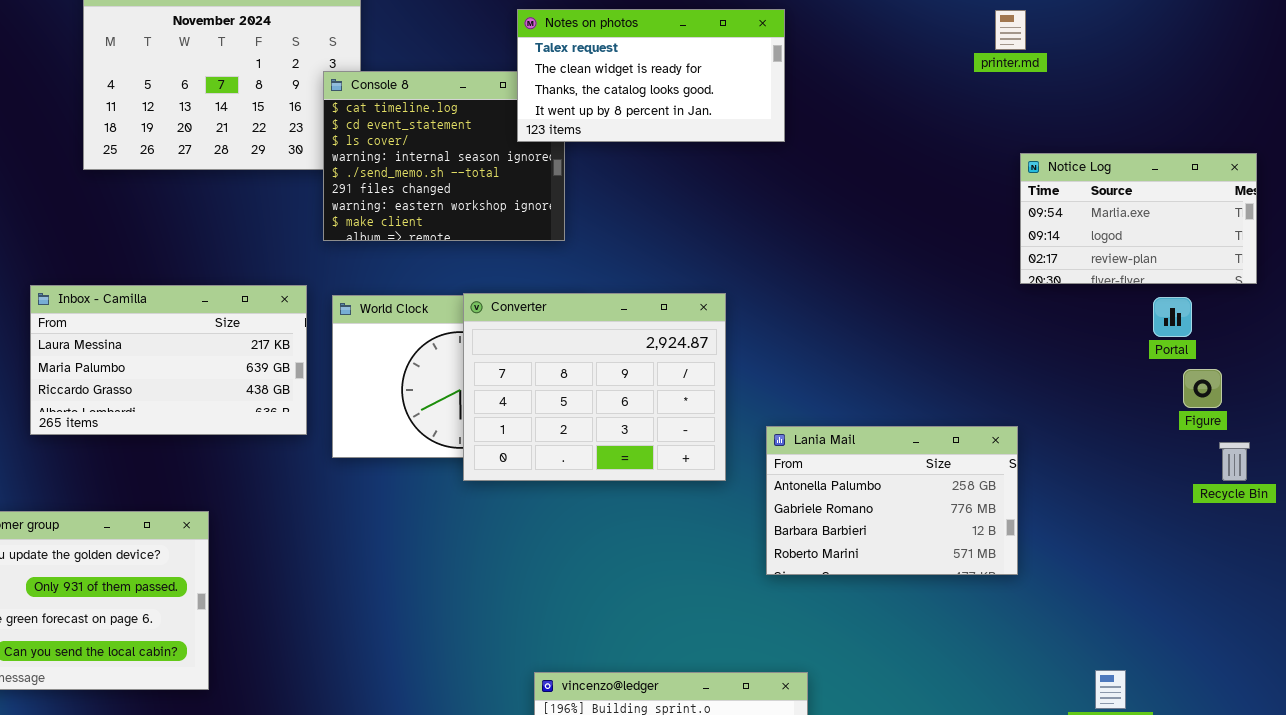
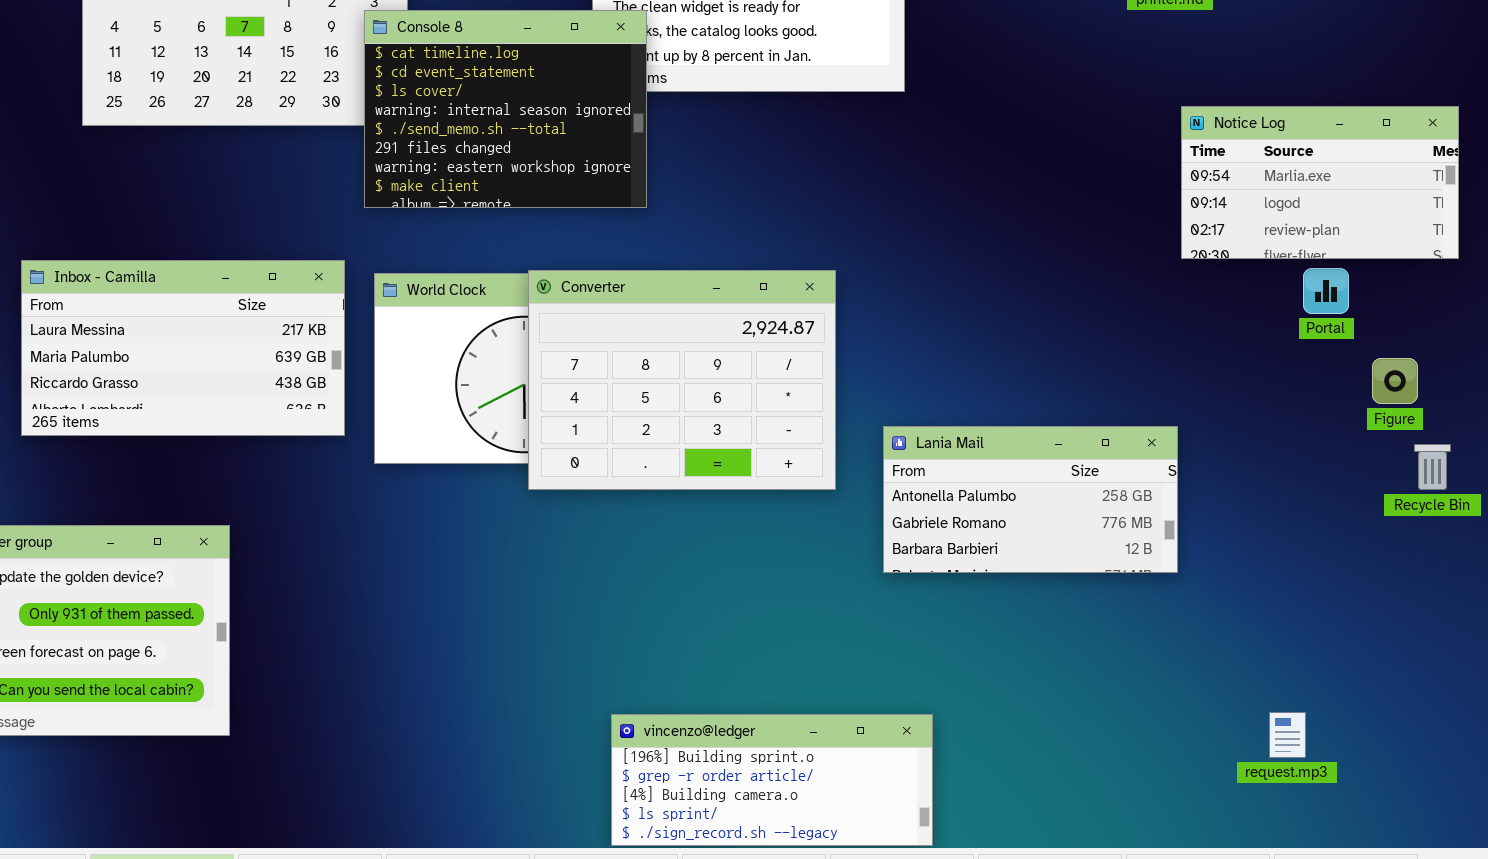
Console 8: [323,71,565,241] -> [364,10,647,208], raised
Portal: [1153,297,1192,337] -> [1303,268,1349,314], moved
Lania Mail: [766,426,1018,575] -> [883,426,1178,573], resized

